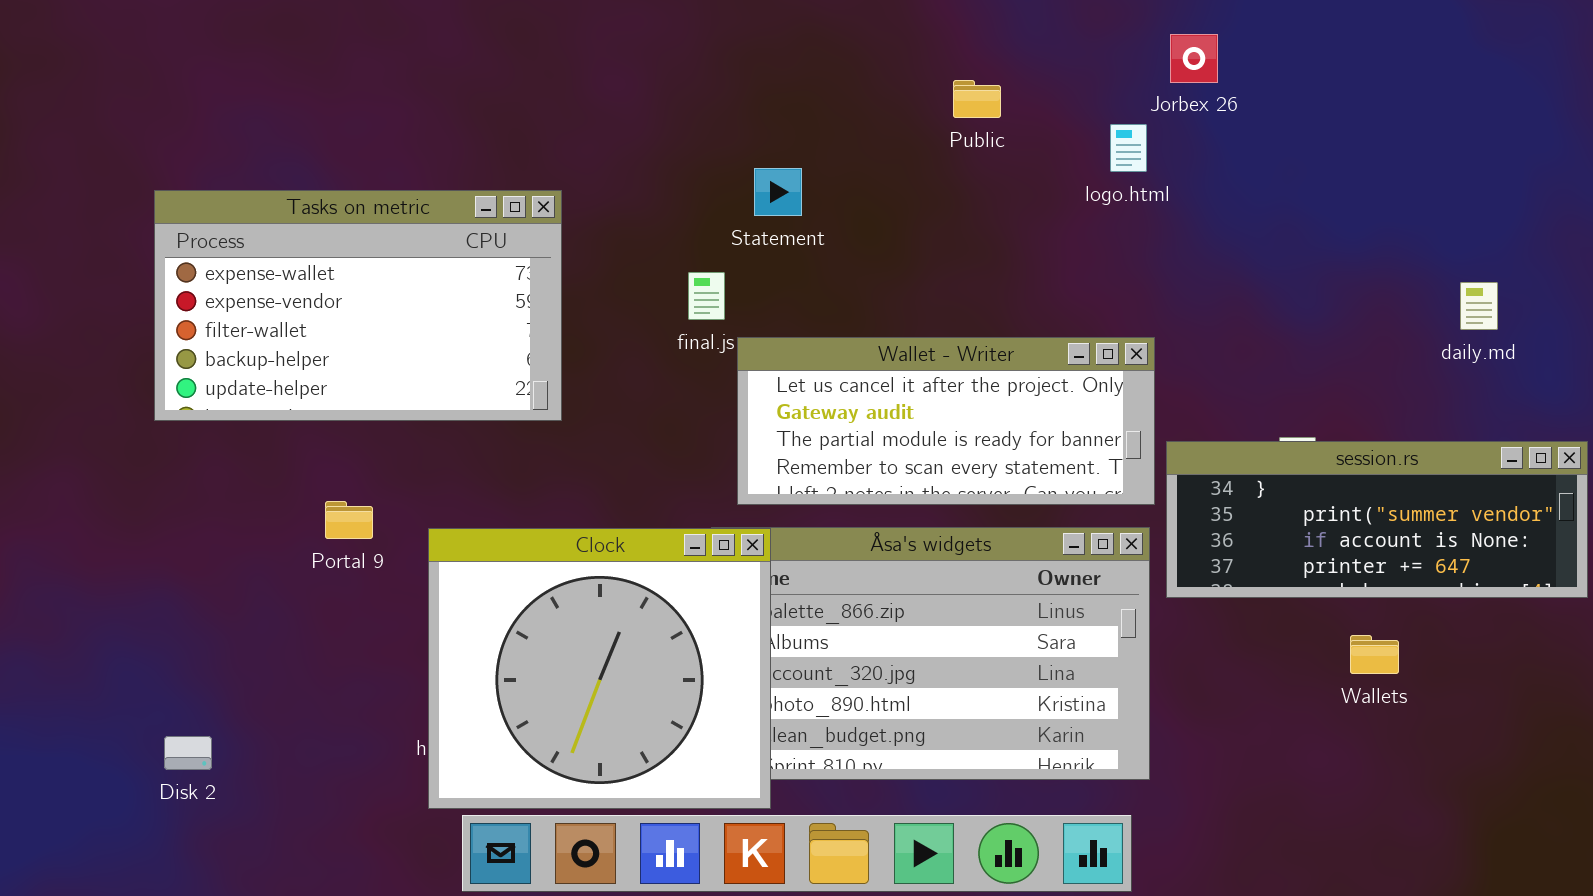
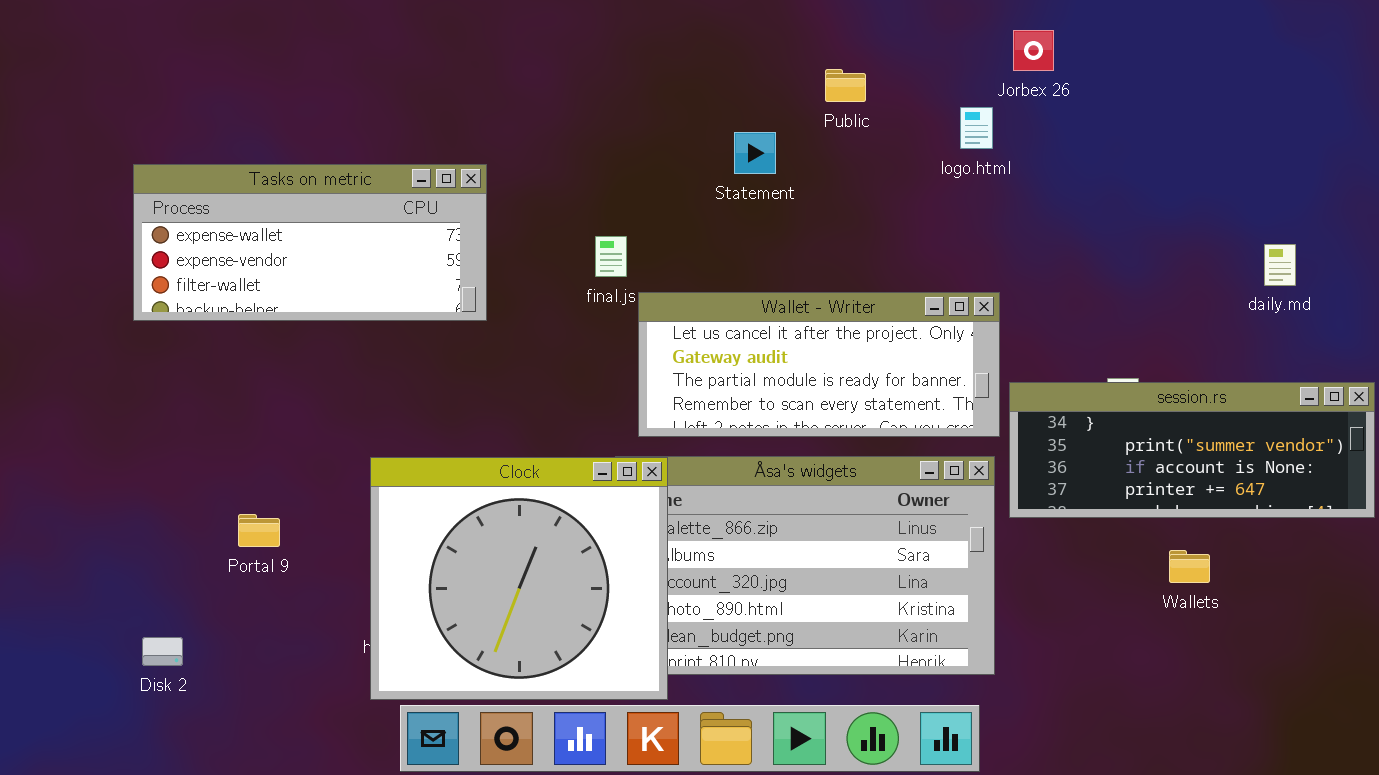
Statement: [754,168,802,216] -> [734,132,776,174], moved
Tasks on metric: [154,190,562,421] -> [133,164,487,321], resized
Portal 9: [325,501,373,539] -> [238,514,280,547], moved

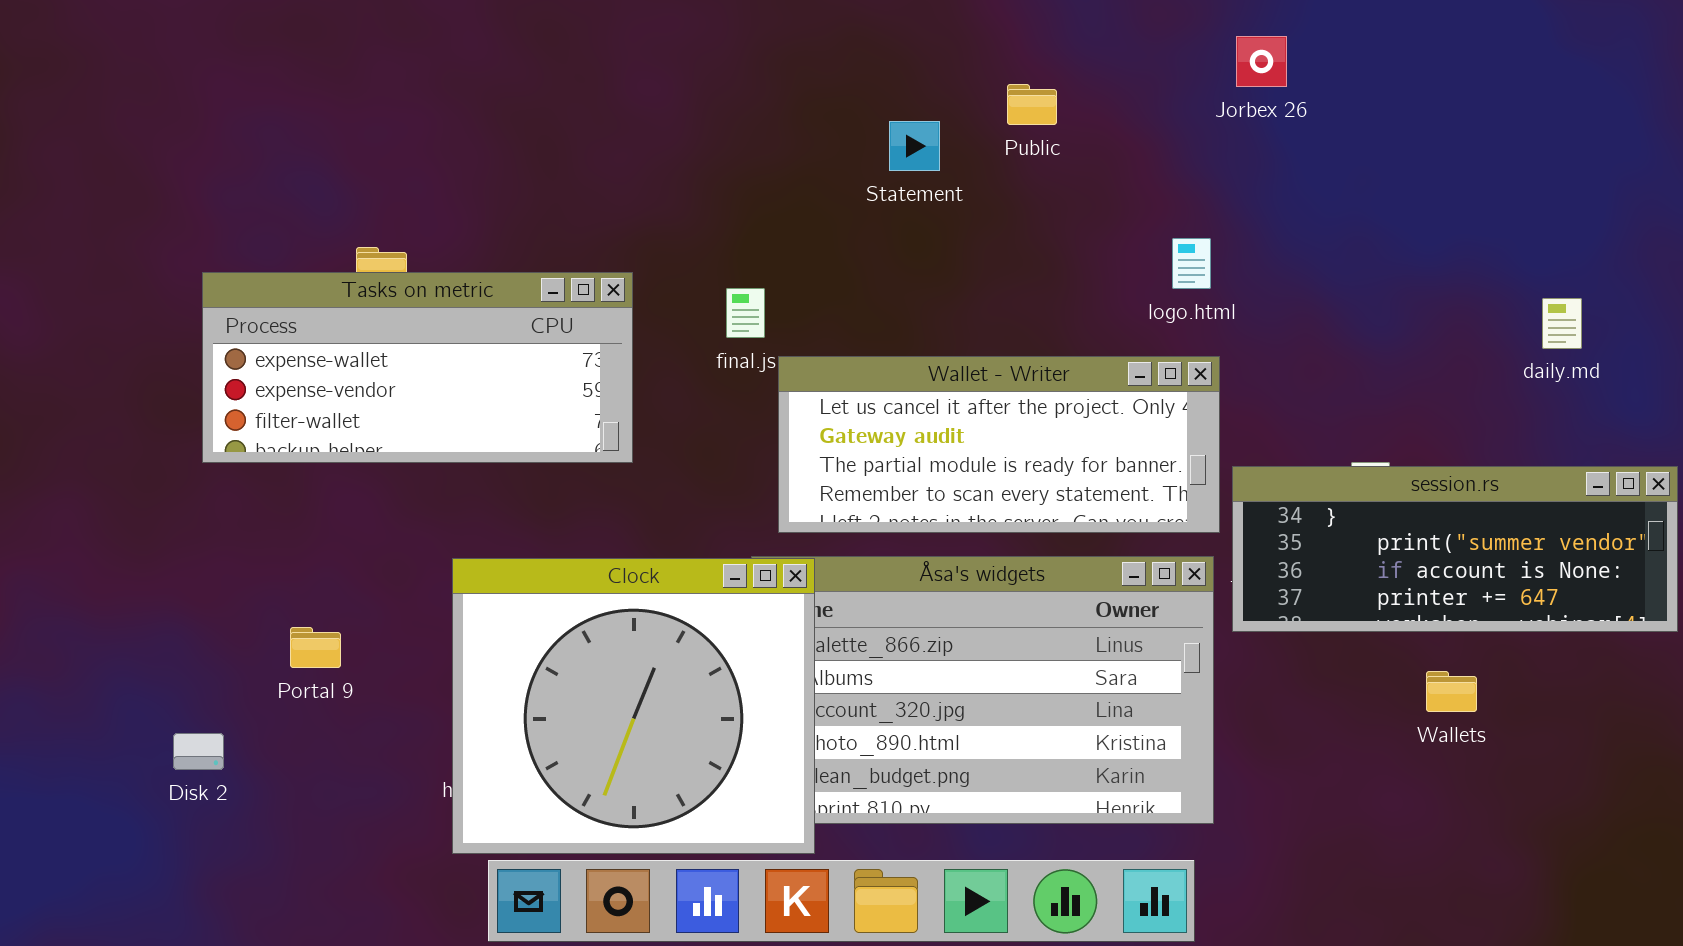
logo.html: [960,107,993,149] -> [1172,238,1211,289], moved
Statement: [734,132,776,174] -> [889,121,940,171], moved
Tasks on metric: [133,164,487,321] -> [202,272,633,463], moved
Disk 2: [142,637,183,666] -> [173,733,224,770], moved

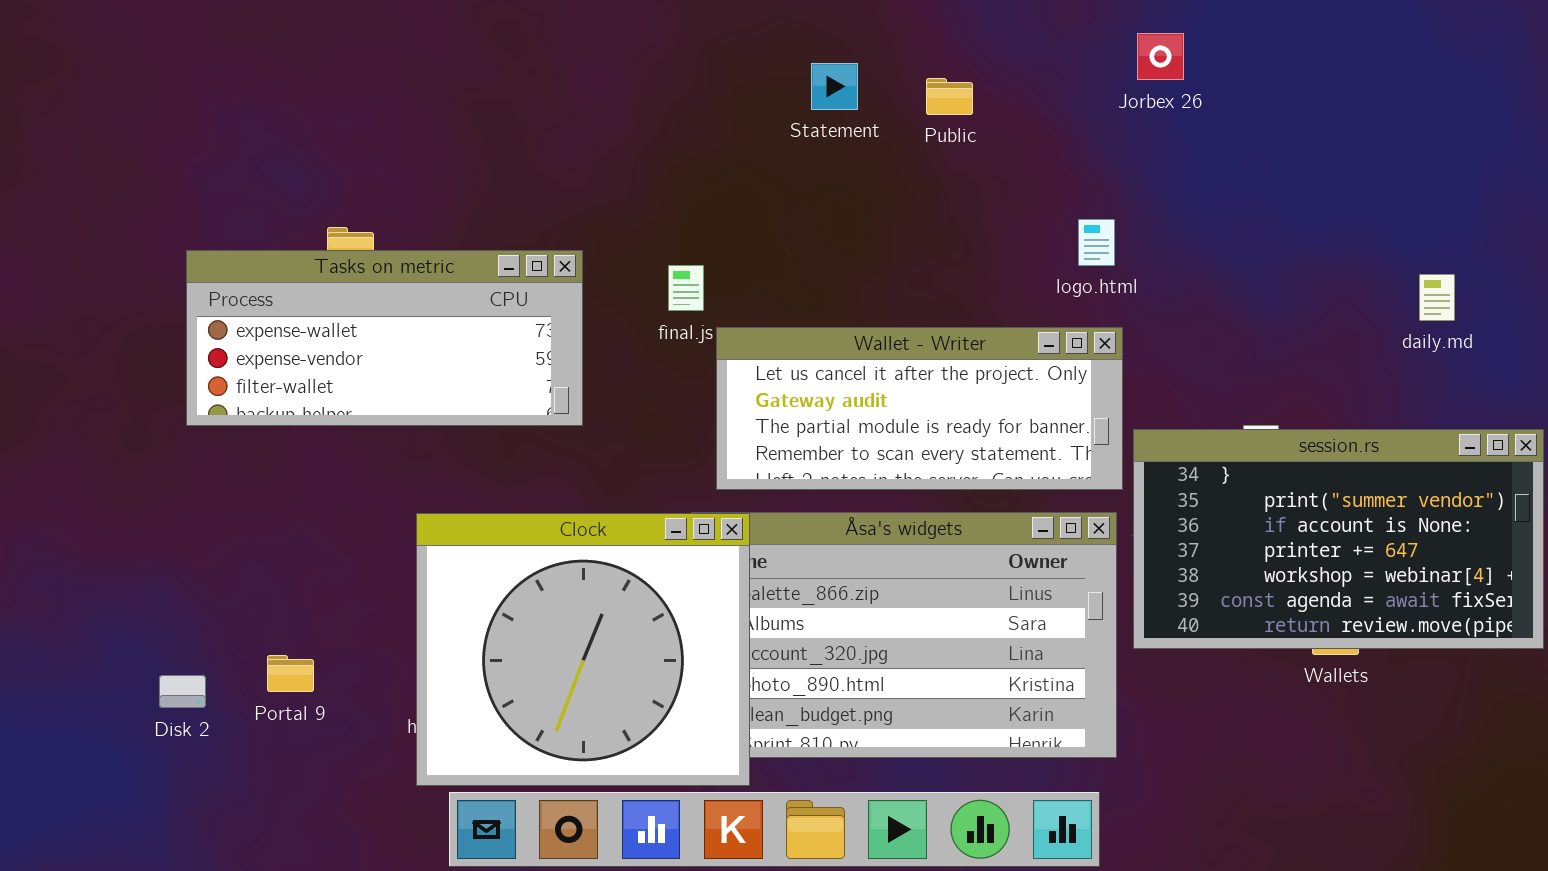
Statement: [889,121,940,171] -> [811,63,858,110], moved
session.rs: [1232,466,1678,632] -> [1133,429,1544,649], resized
Portal 9: [290,627,341,668] -> [267,655,314,692], moved

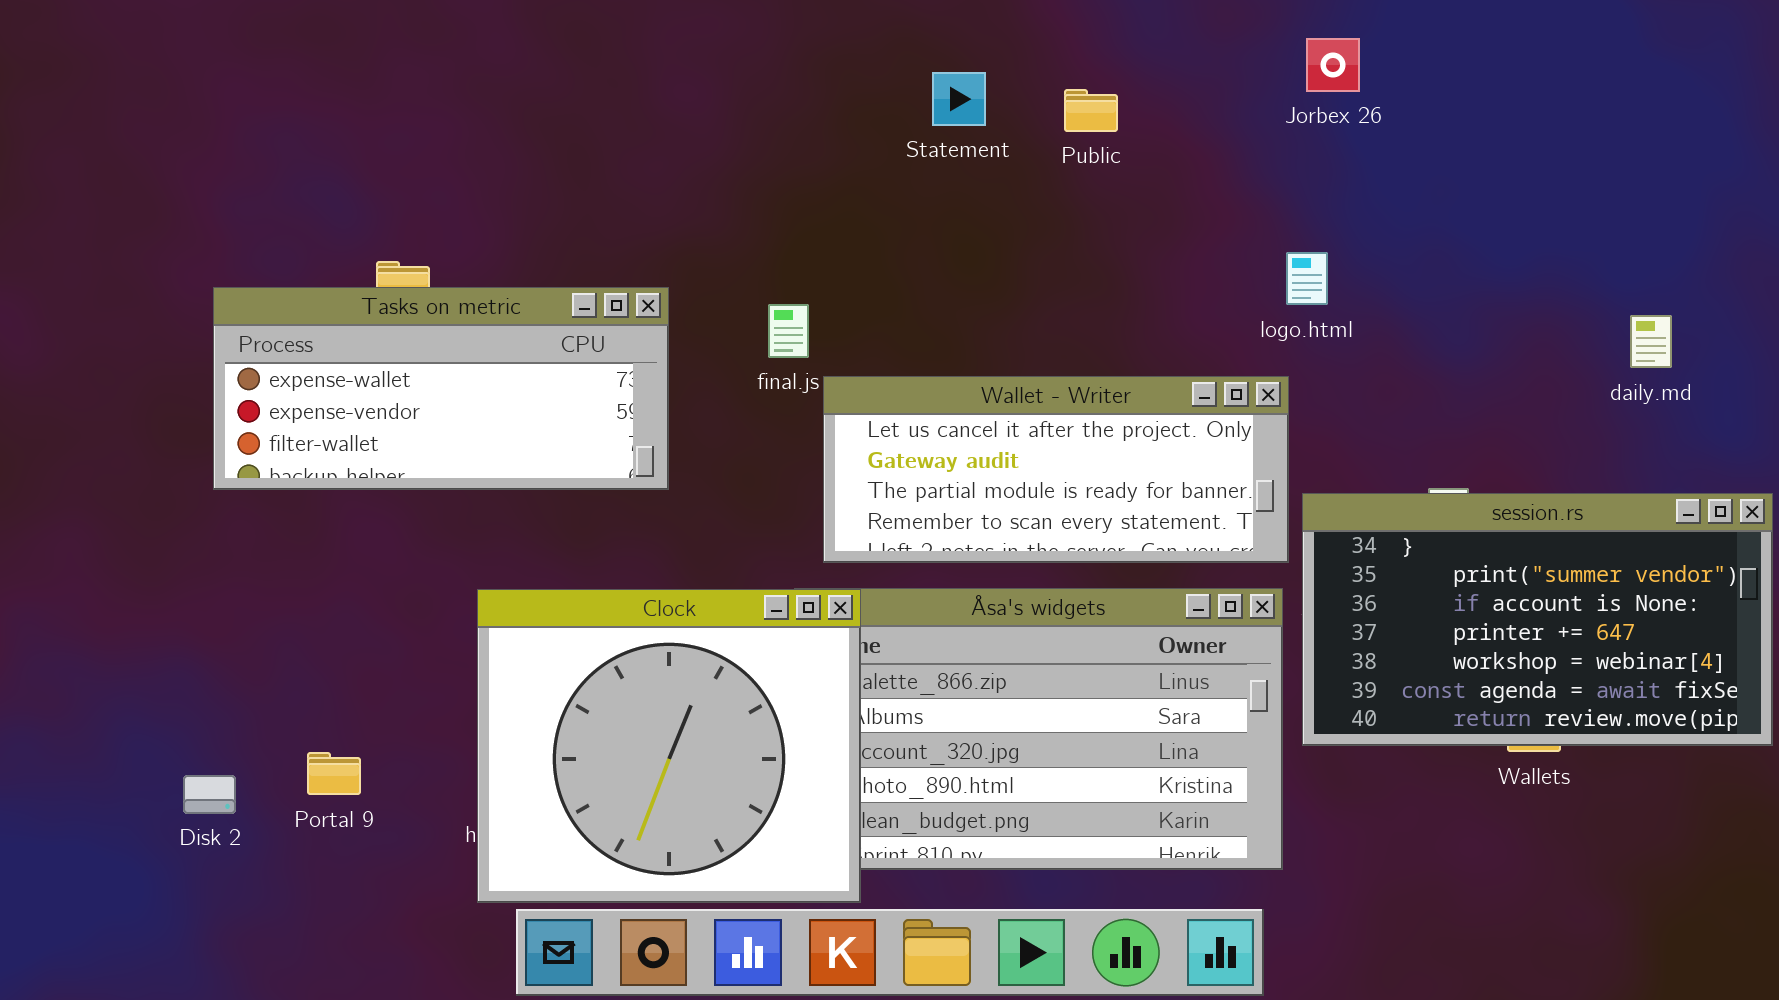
logo.html: [1078,219,1115,266] -> [1286,252,1328,305], moved

